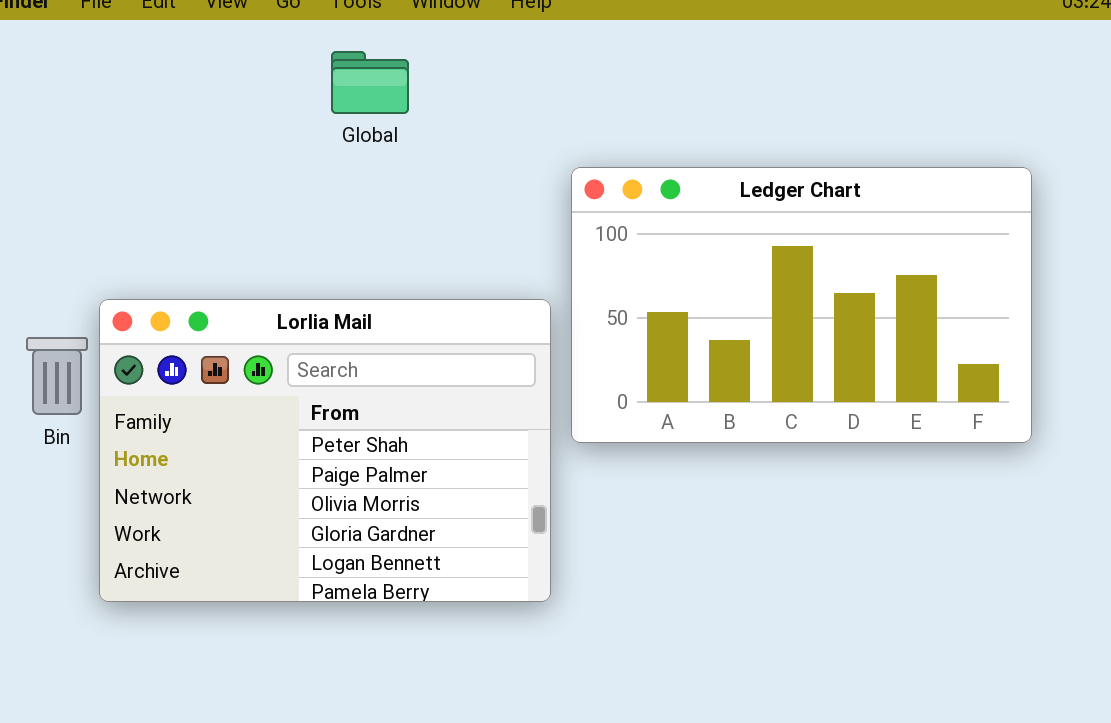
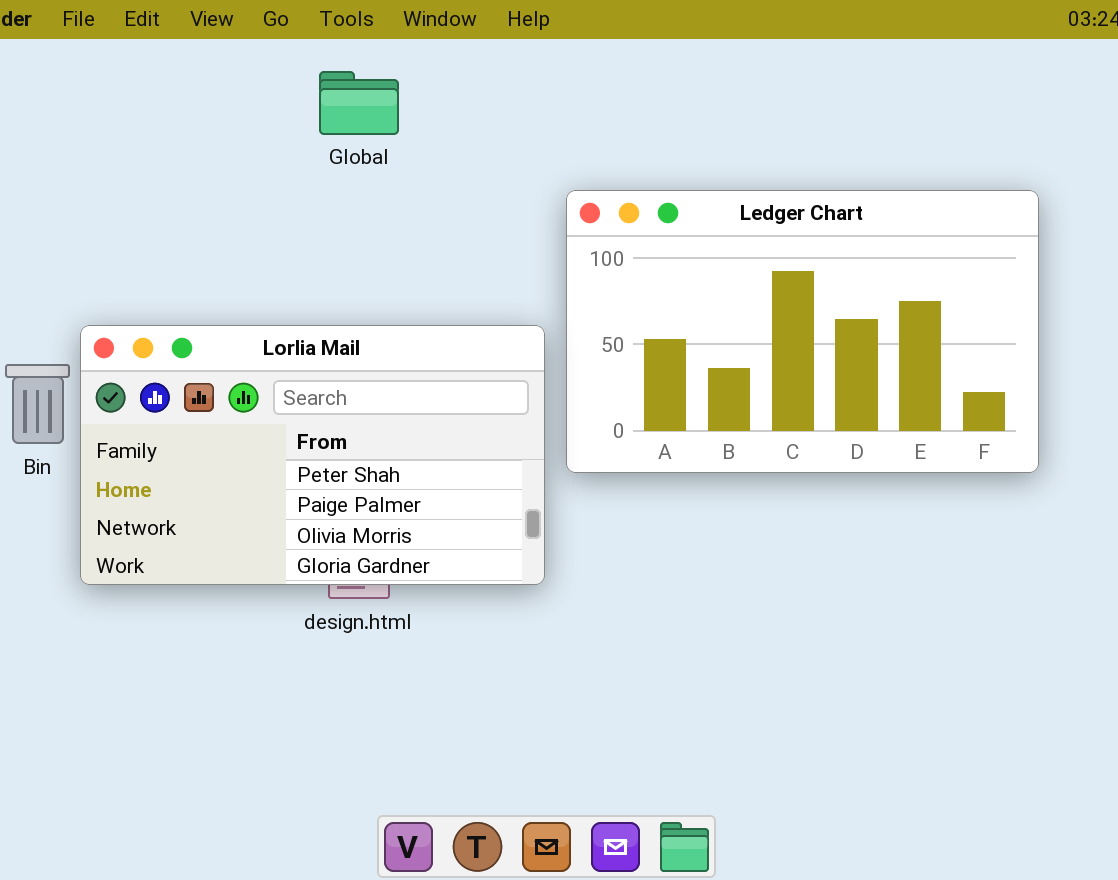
Lorlia Mail: [99,299,551,602] -> [80,325,545,585], resized

